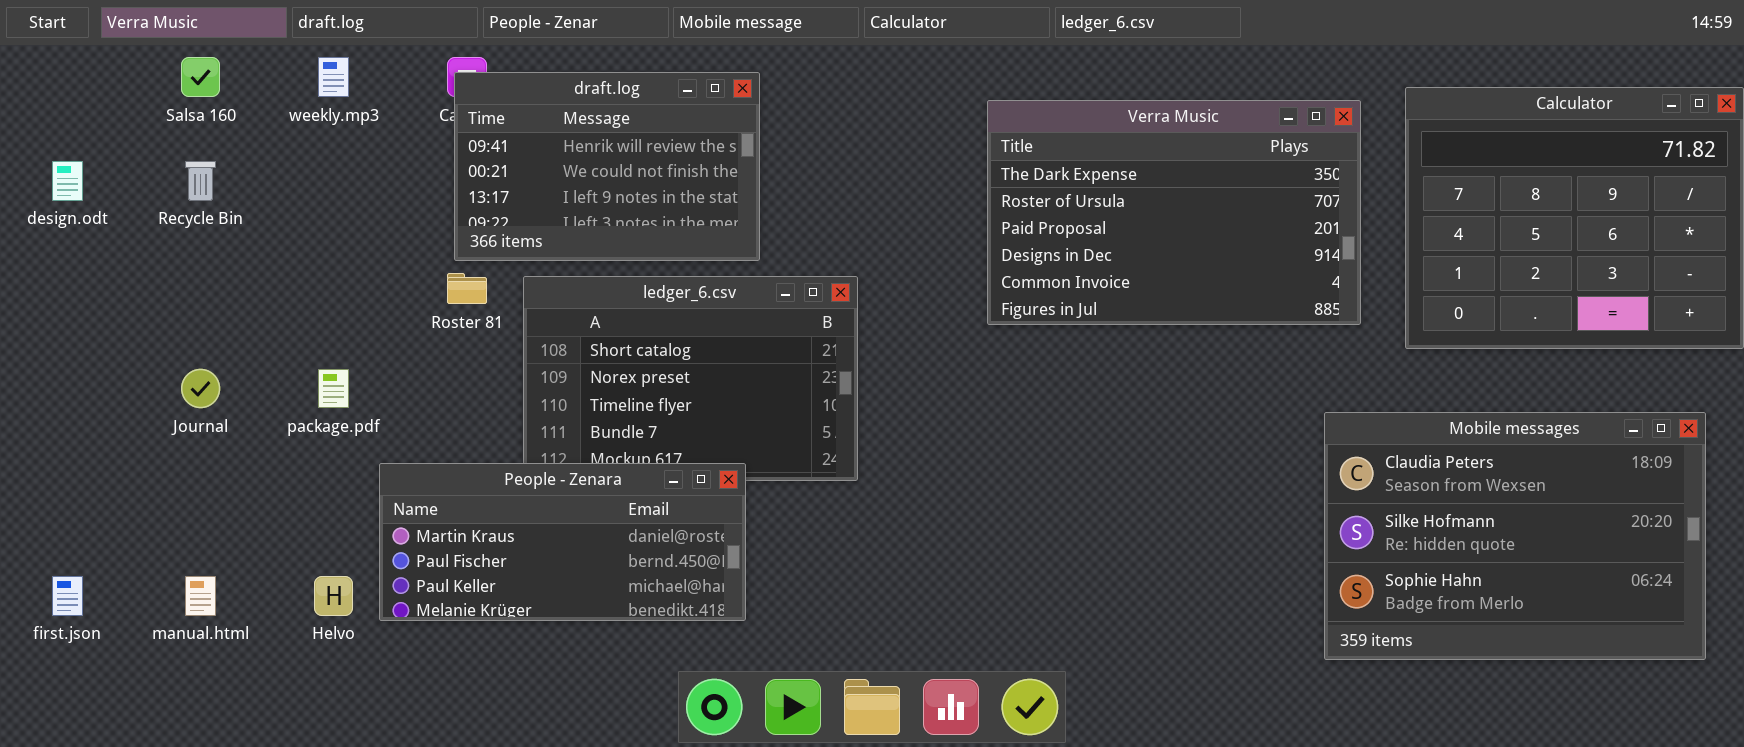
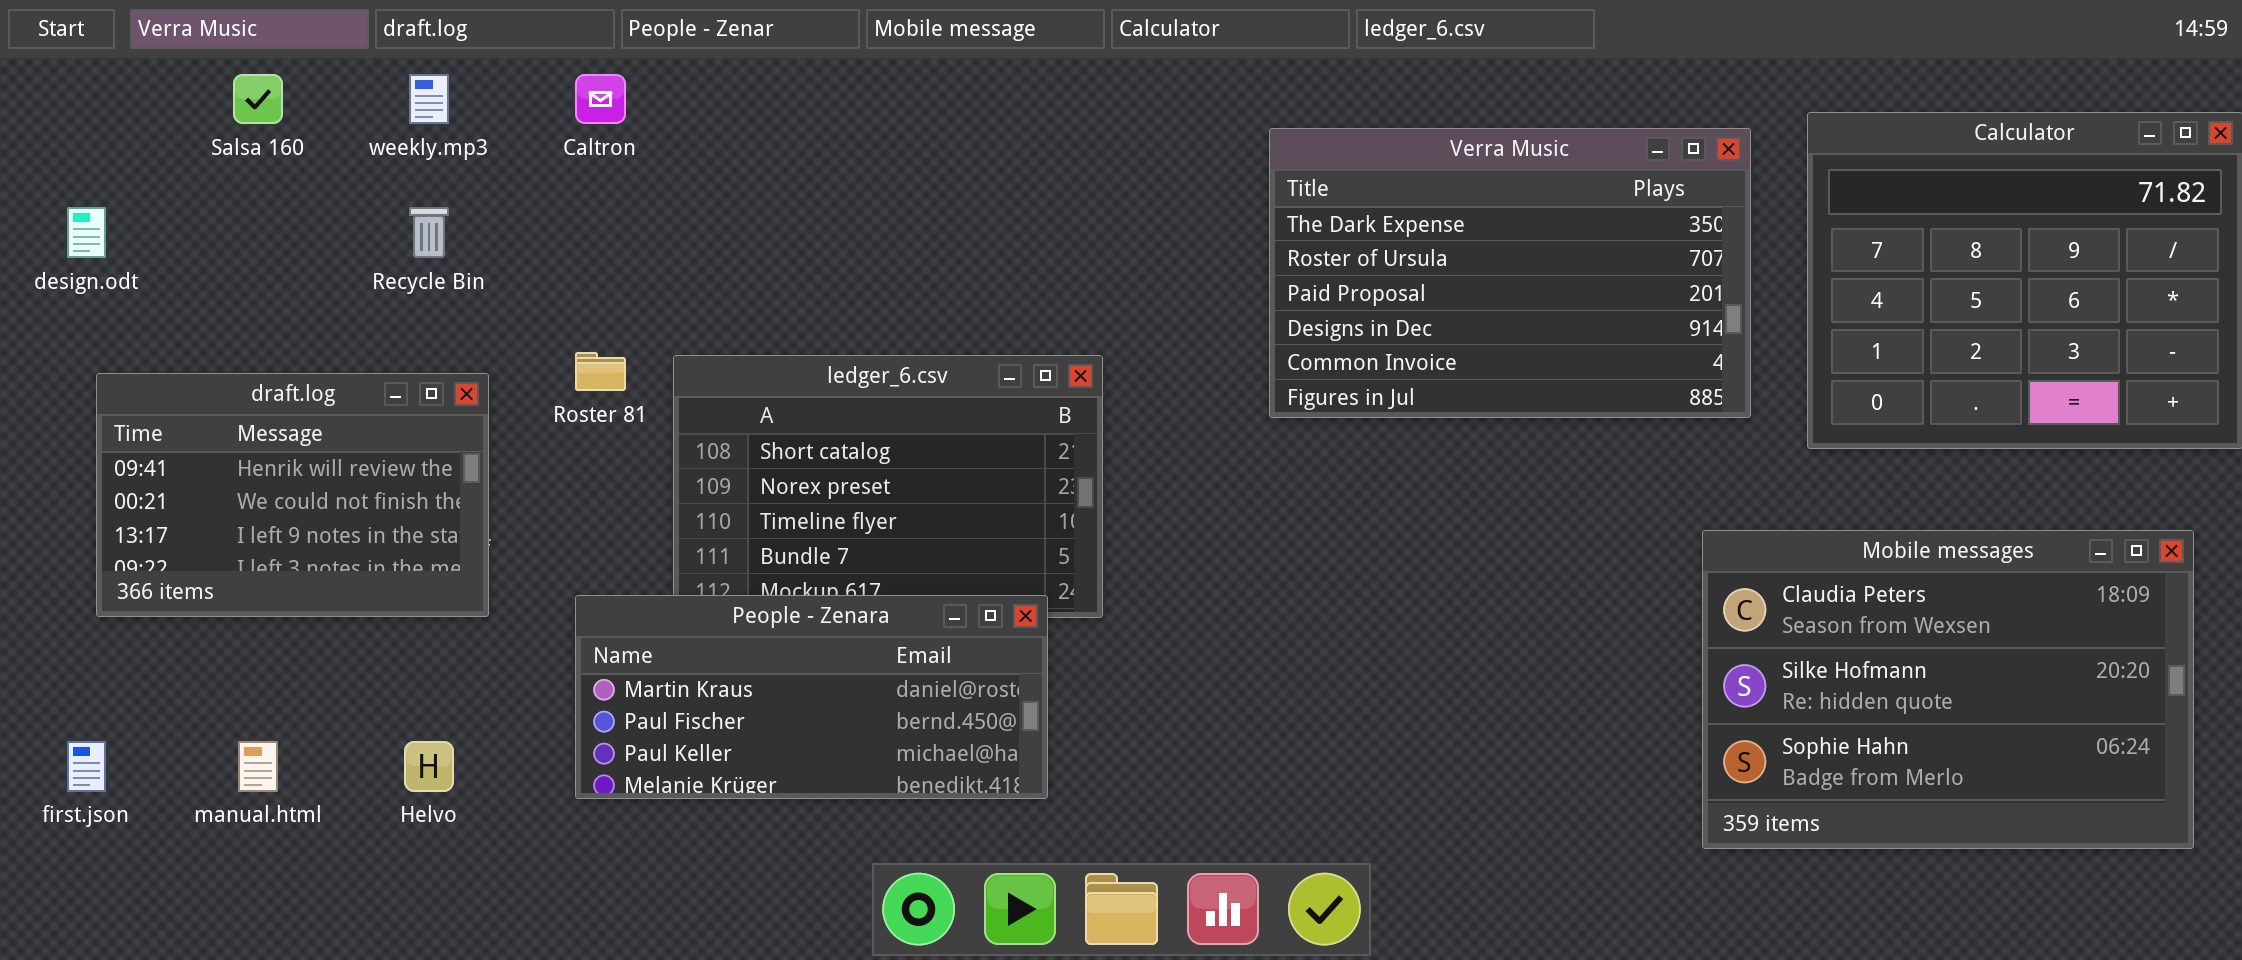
draft.log: [454,72,760,261] -> [96,373,489,617], moved
Recycle Bin: [185,161,216,201] -> [409,207,449,258], moved
People - Zenara: [379,463,746,621] -> [575,595,1048,799], moved

